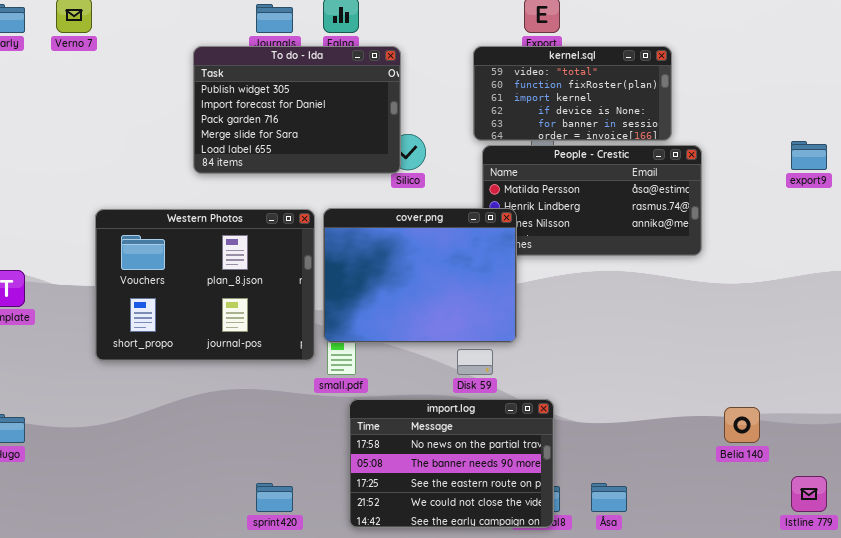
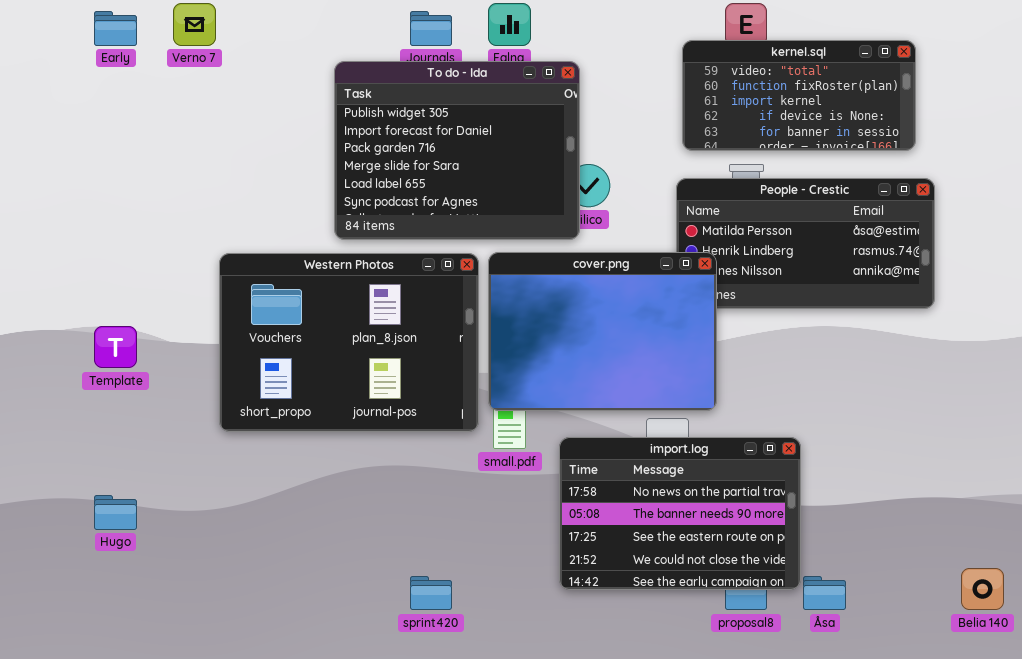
To do - Ida: [193,46,401,174] -> [334,61,580,240], resized
kernel.sql: [473,46,672,141] -> [682,40,916,151], moved
import.log: [349,399,554,528] -> [559,437,801,590], moved
Belia 140: [724,407,760,443] -> [961,568,1004,610], moved

